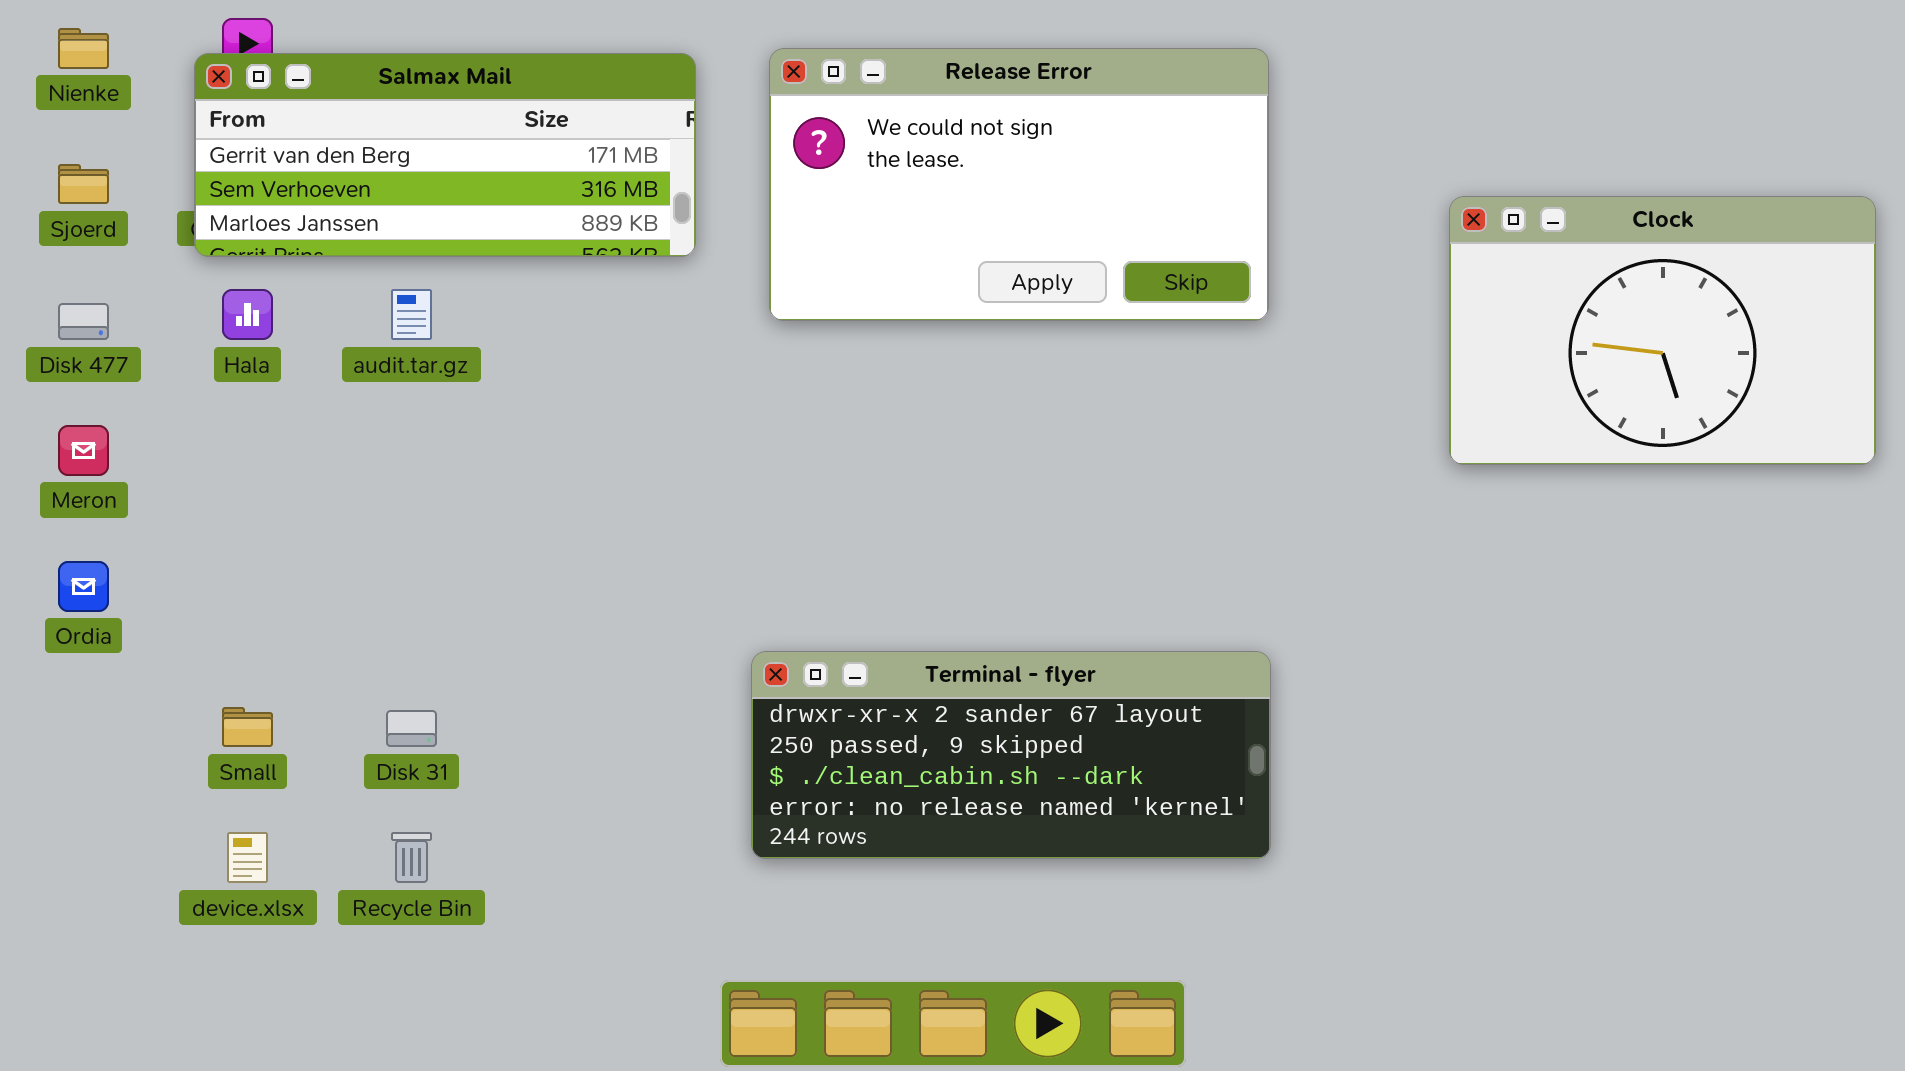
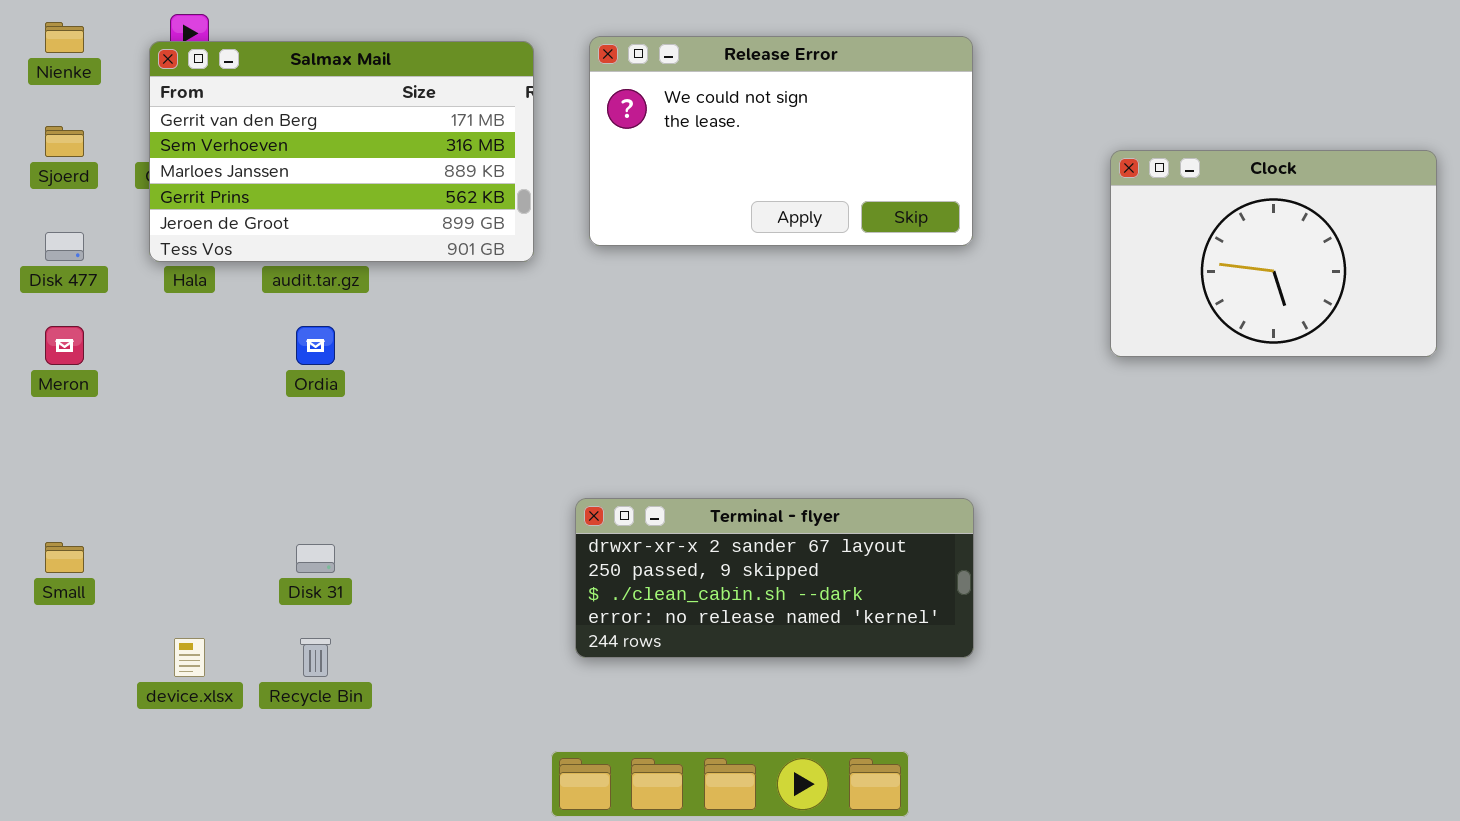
Salmax Mail: [194,53,696,257] -> [149,41,534,262], resized
Ordia: [58,561,109,612] -> [296,326,335,365], moved
Small: [222,707,273,747] -> [45,542,84,573], moved

